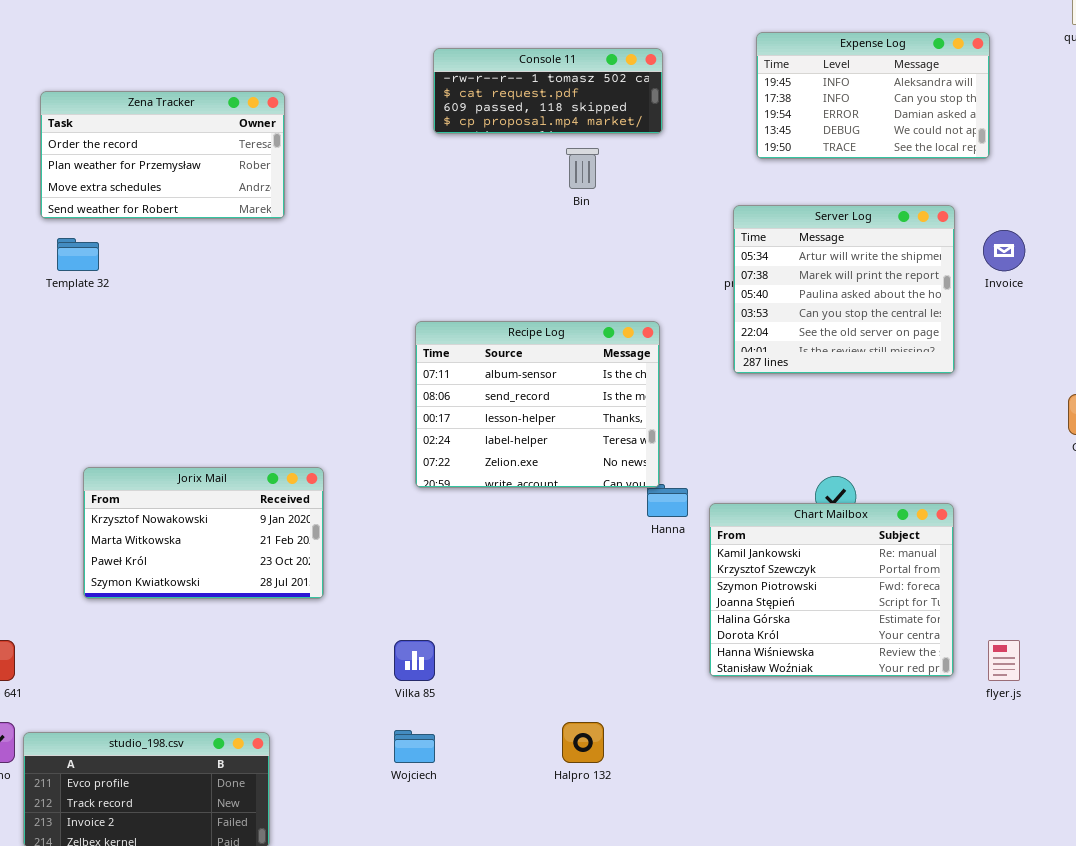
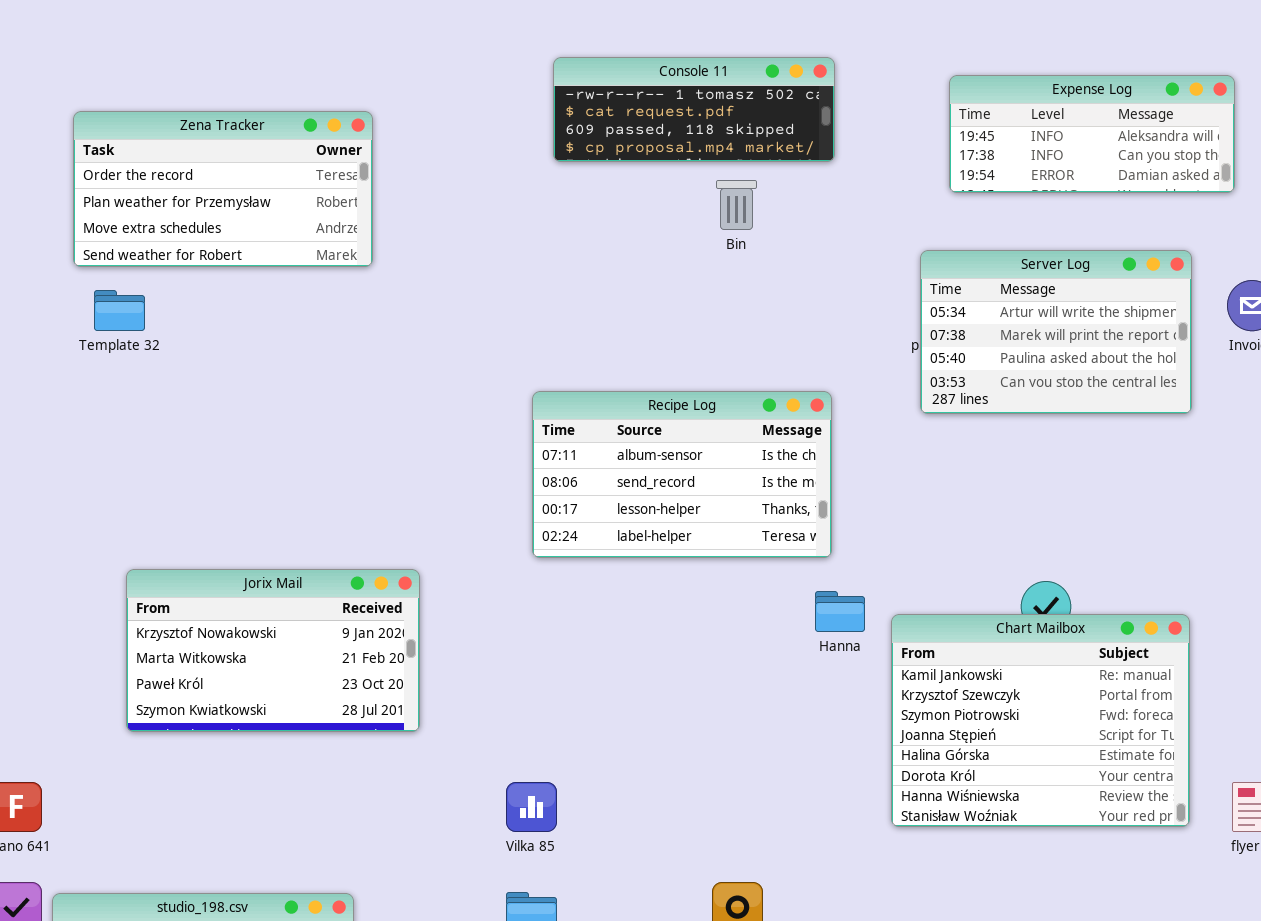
Expense Log: [756,32,990,159] -> [949,75,1235,193], resized
Server Log: [733,205,955,374] -> [920,250,1192,414], resized
Recipe Log: [415,321,660,488] -> [532,391,832,558], resized

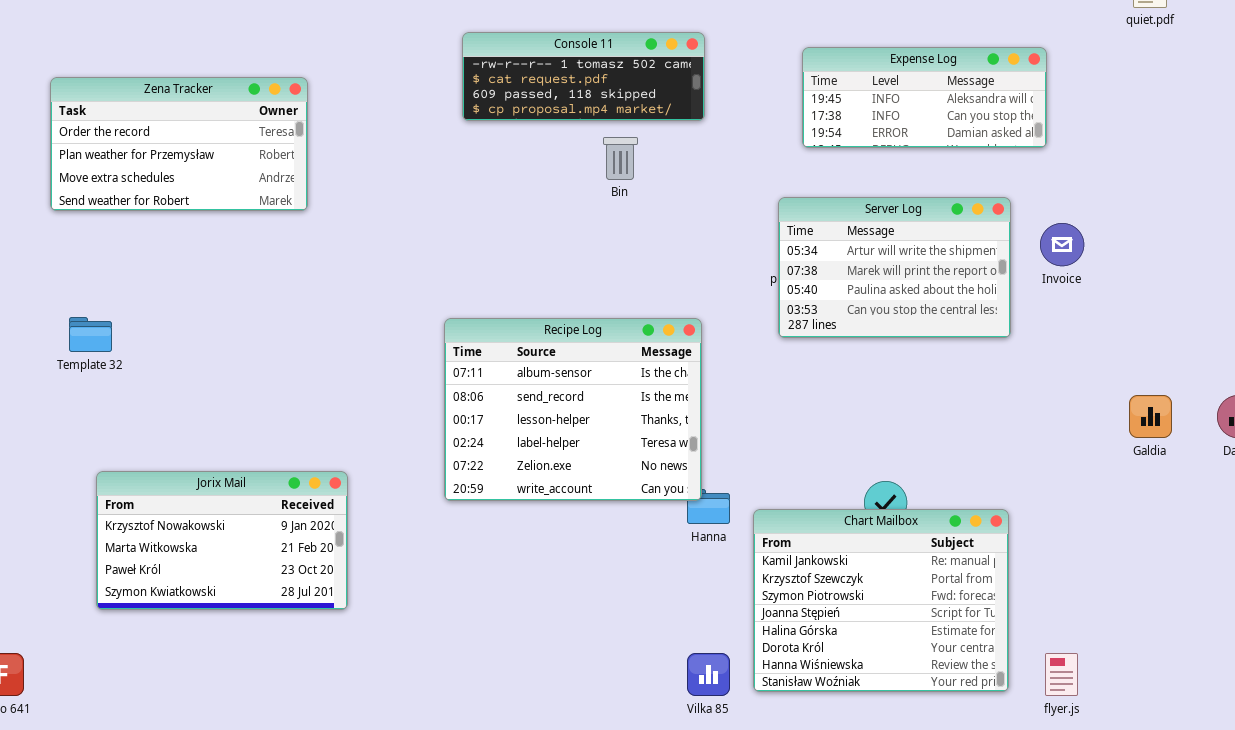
Template 32: [94,290,145,331] -> [69,317,112,352], moved
Recipe Log: [532,391,832,558] -> [444,318,702,501], resized
Vilka 85: [506,782,557,832] -> [687,653,730,696], moved

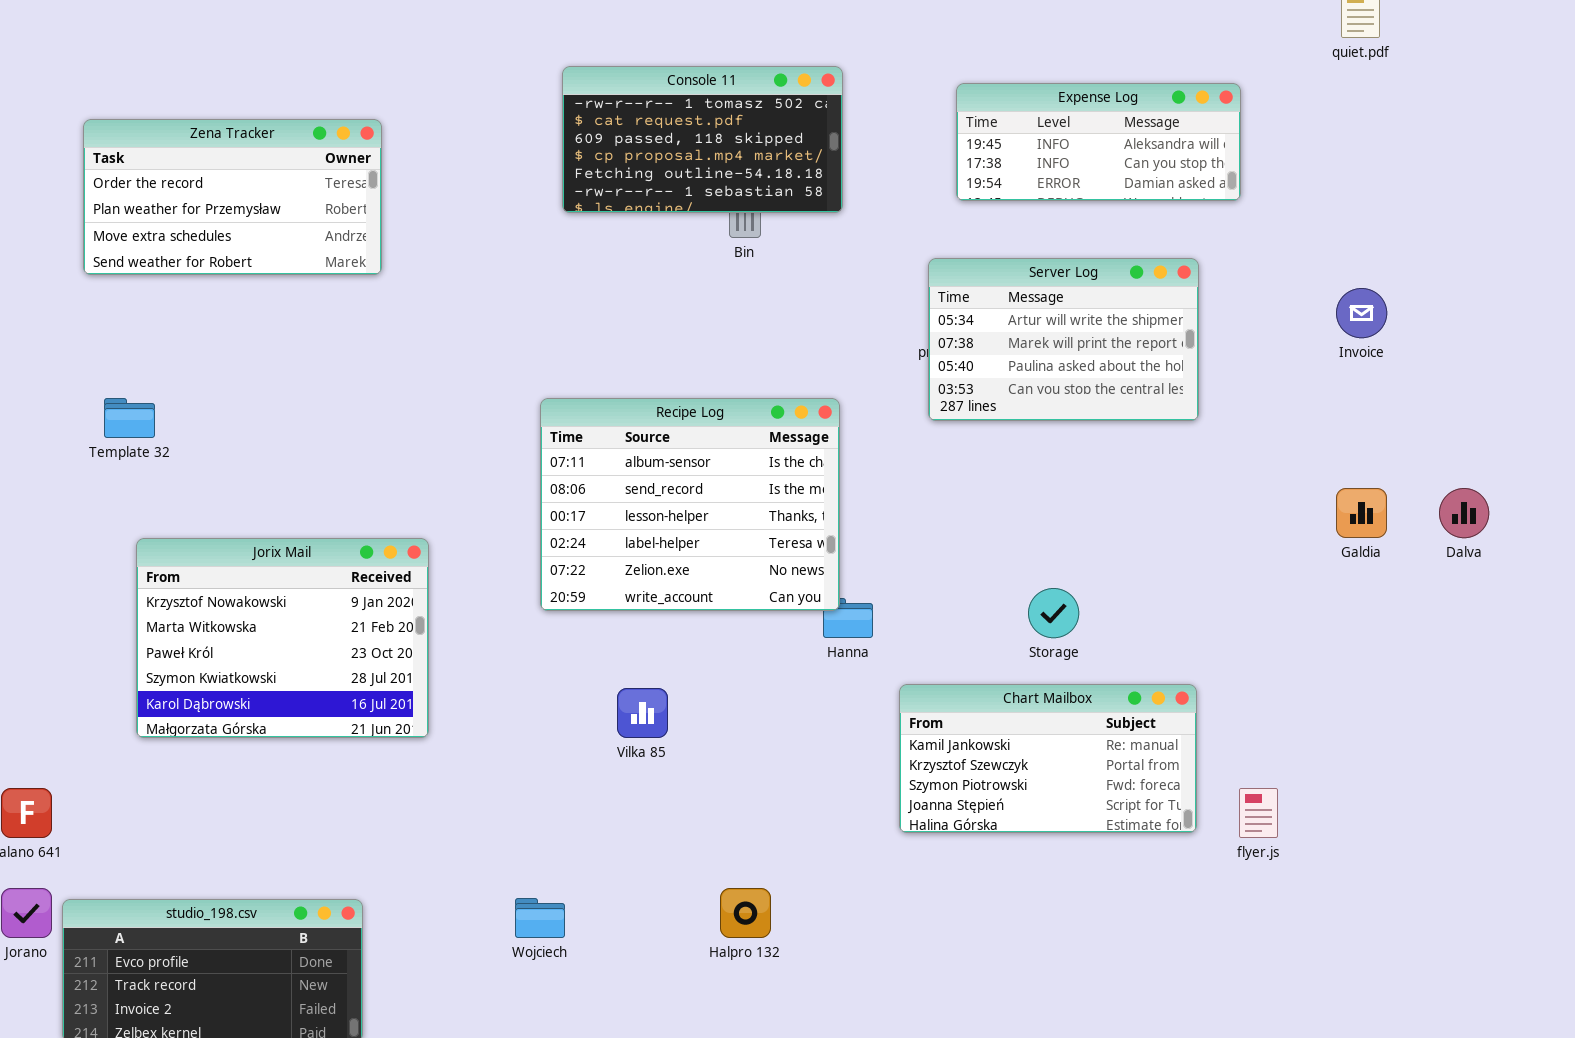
Console 11: [462,32,705,121] -> [562,66,843,213], resized
Invoice: [1040,223,1084,266] -> [1336,288,1387,338], moved
Jorix Mail: [96,471,348,610] -> [136,538,429,738], resized
Chart Mailbox: [753,509,1009,692] -> [899,684,1197,833], resized
Vilka 85: [687,653,730,696] -> [617,688,668,738], moved

